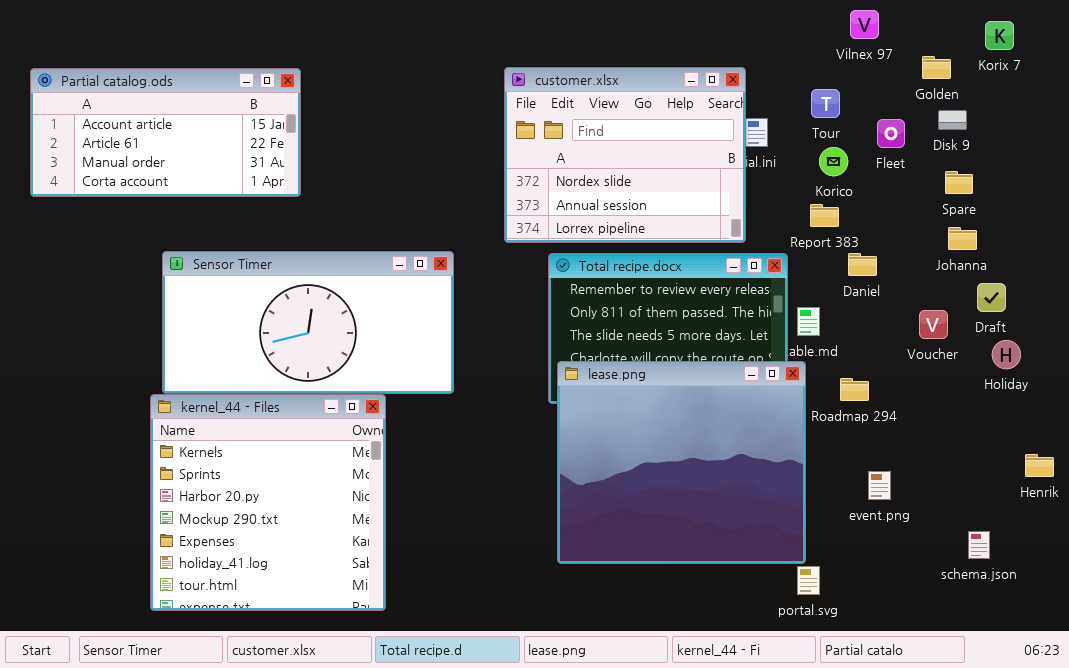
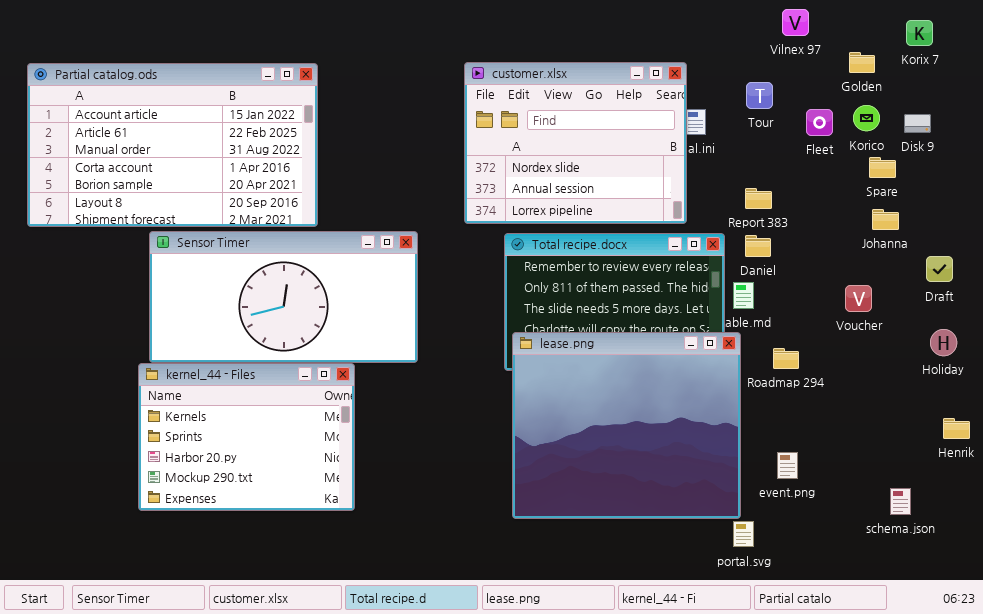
Partial catalog.ods: [30,68,301,197] -> [27,63,318,227], resized
Disk 9: [938,110,967,130] -> [904,114,931,133], moved
Korico: [819,147,848,176] -> [853,105,880,131], moved
Daniel: [848,253,877,276] -> [745,235,771,257], moved
Draft: [977,283,1006,312] -> [926,256,953,282], moved
Holiday: [992,340,1021,369] -> [930,329,957,356], moved
kernel_44 - Files: [150,394,386,611] -> [138,363,355,511], resized
event.png: [868,471,891,500] -> [777,452,798,479], moved

